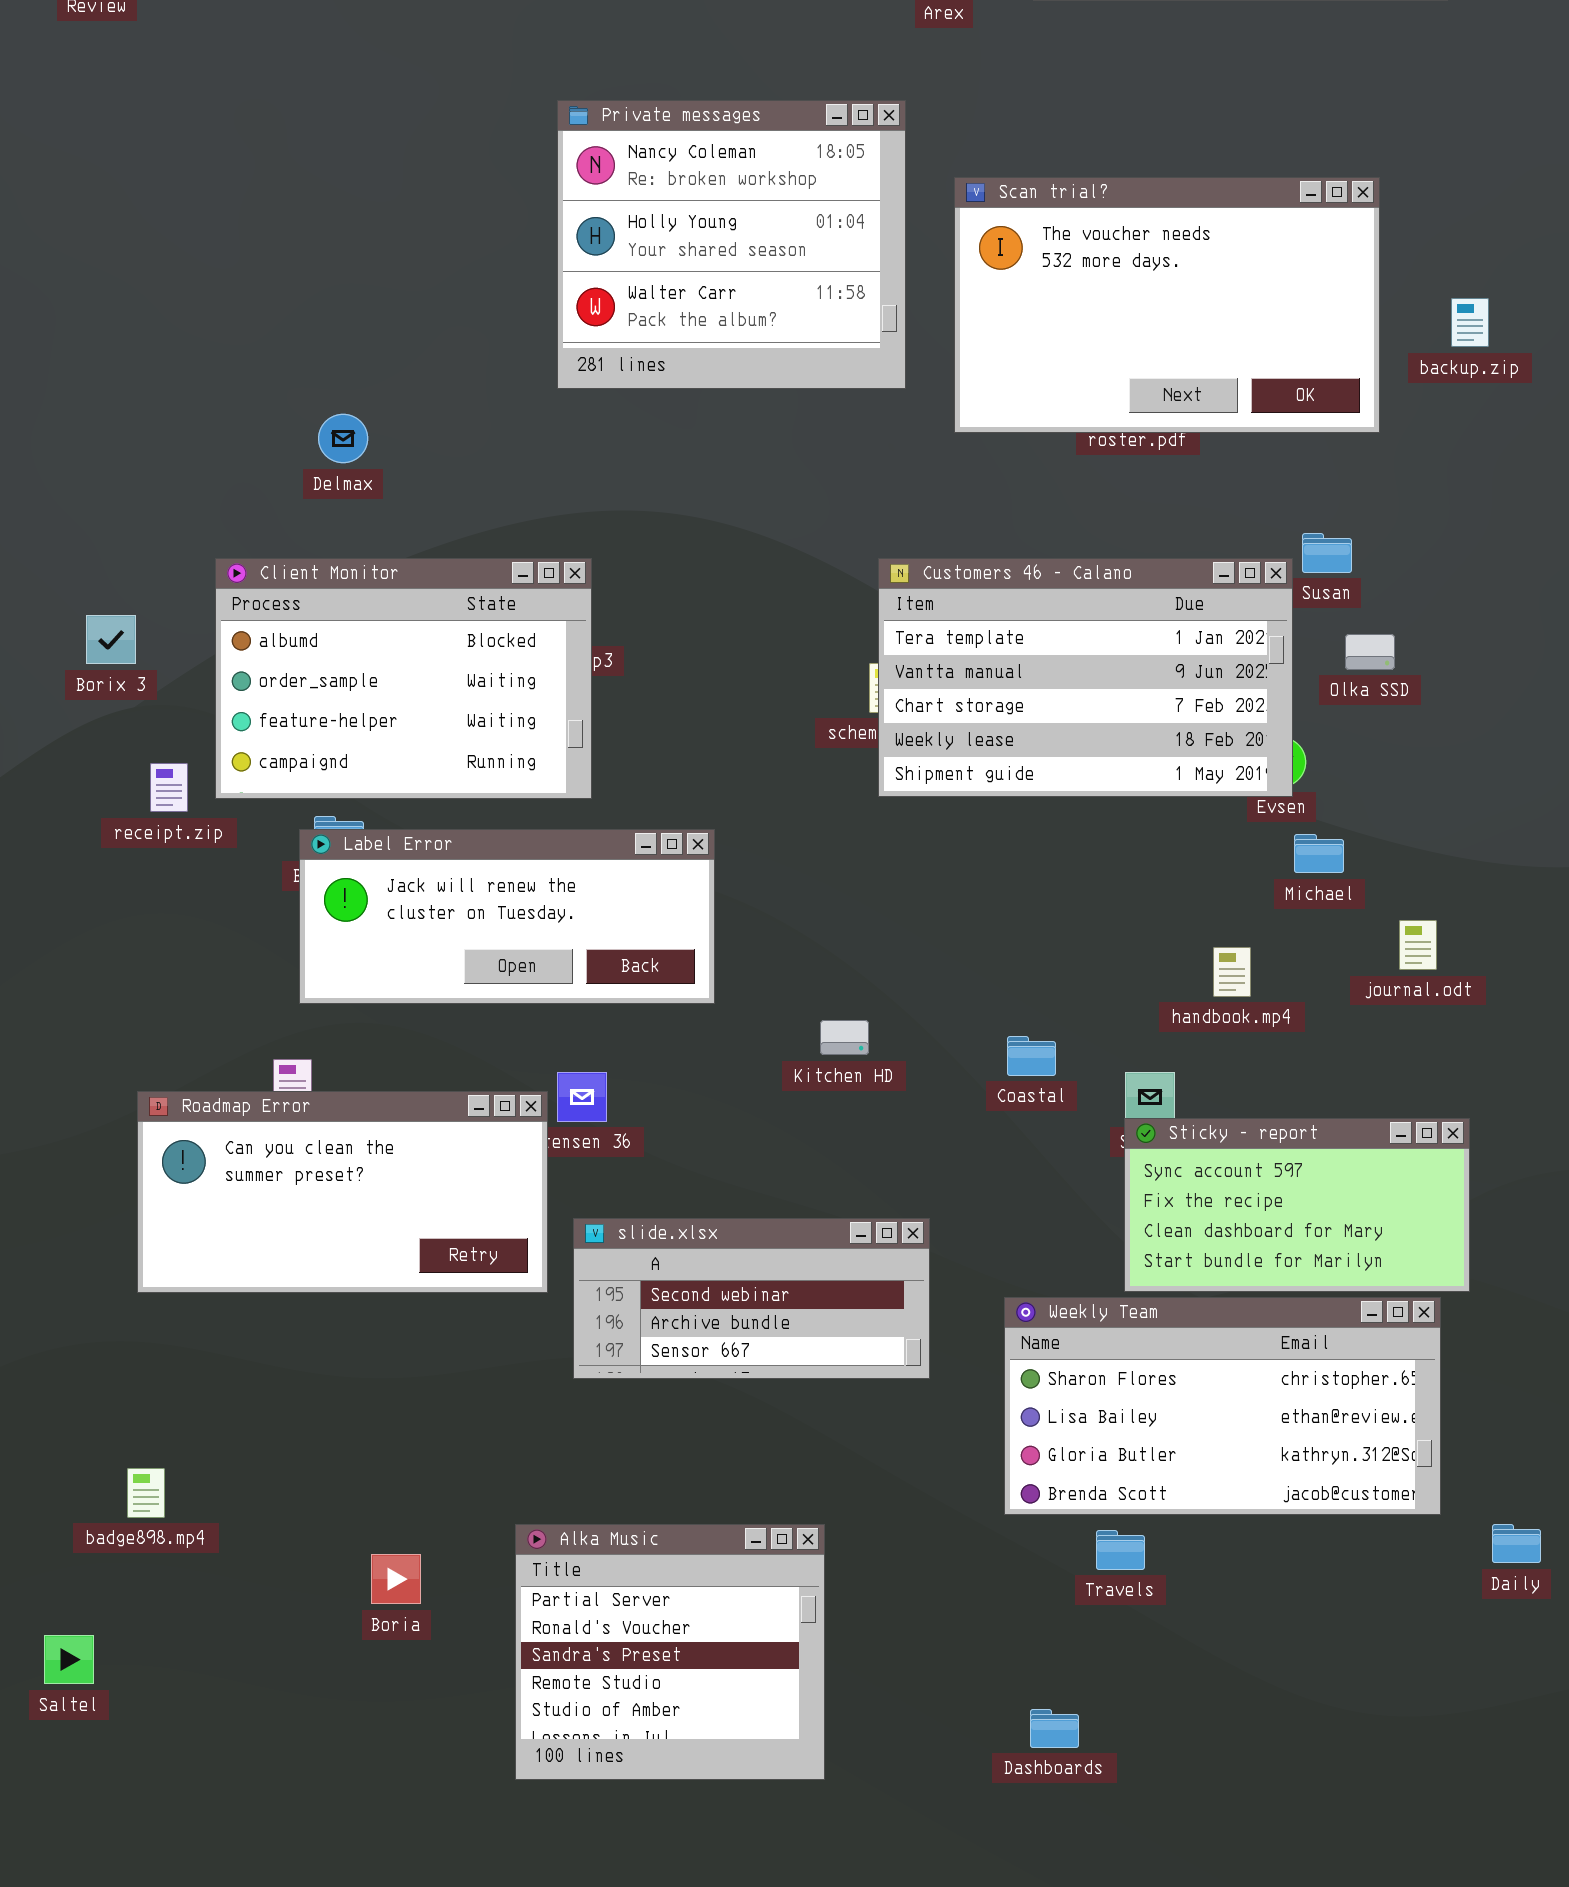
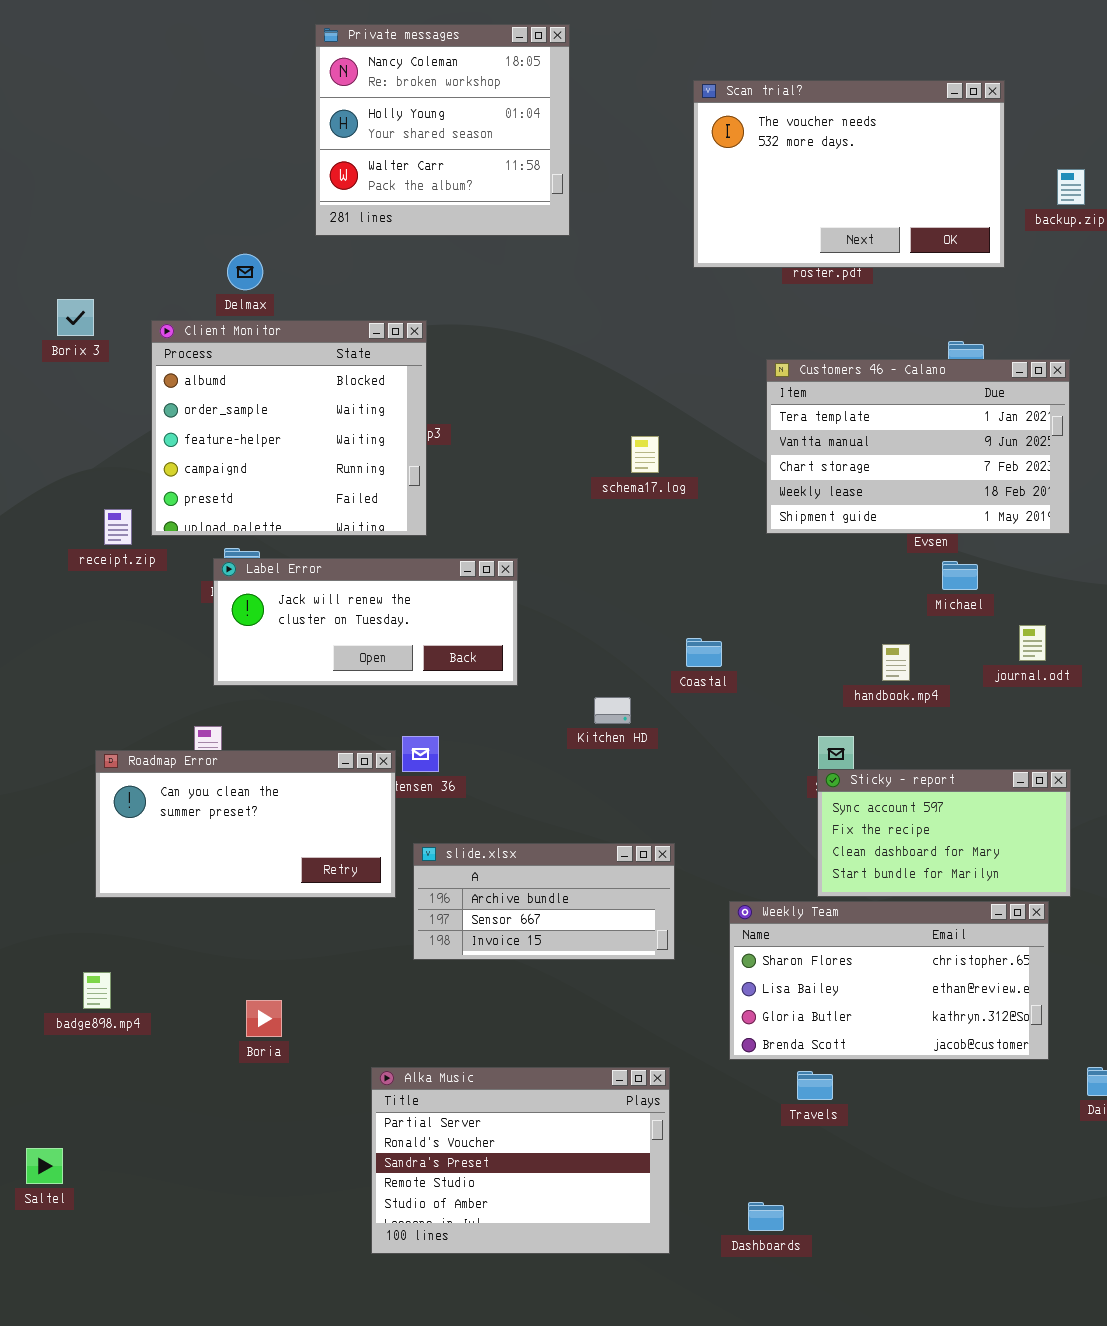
Private messages: [557,100,906,389] -> [315,24,570,236], moved
Client Monitor: [215,558,592,799] -> [151,320,427,536], resized
Customers 46 - Calano: [878,558,1293,797] -> [766,359,1070,534], moved
Borix 3: [86,615,136,664] -> [57,299,94,336], moved
Coastal: [1007,1036,1056,1076] -> [686,638,722,667], moved
slide.xlsx: [573,1218,930,1379] -> [413,843,675,960], scrolled down 1 row
badge898.mp4: [127,1468,165,1518] -> [83,972,111,1009], moved
Alka Music: [515,1524,825,1780] -> [371,1067,670,1254], resized
Boria: [371,1554,421,1604] -> [246,1000,282,1037], moved

